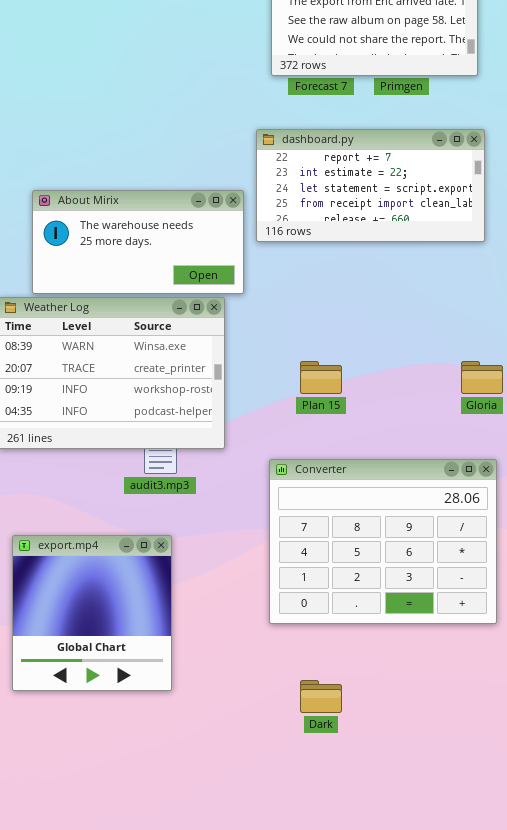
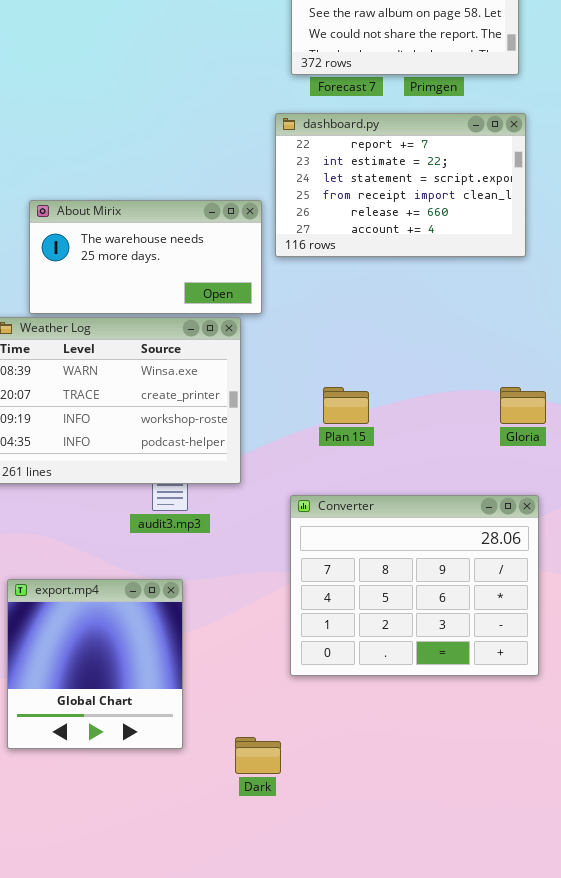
dashboard.py: [256,129,485,242] -> [275,113,526,257], resized
Dark: [300,680,342,713] -> [235,737,281,774], moved

